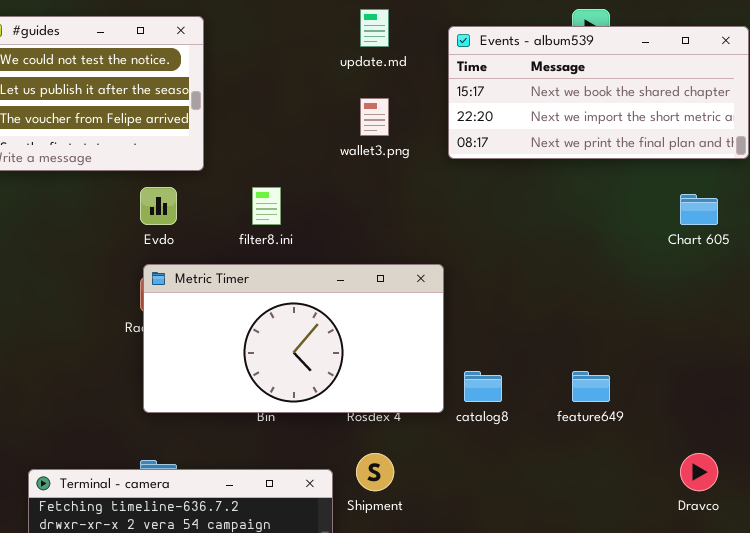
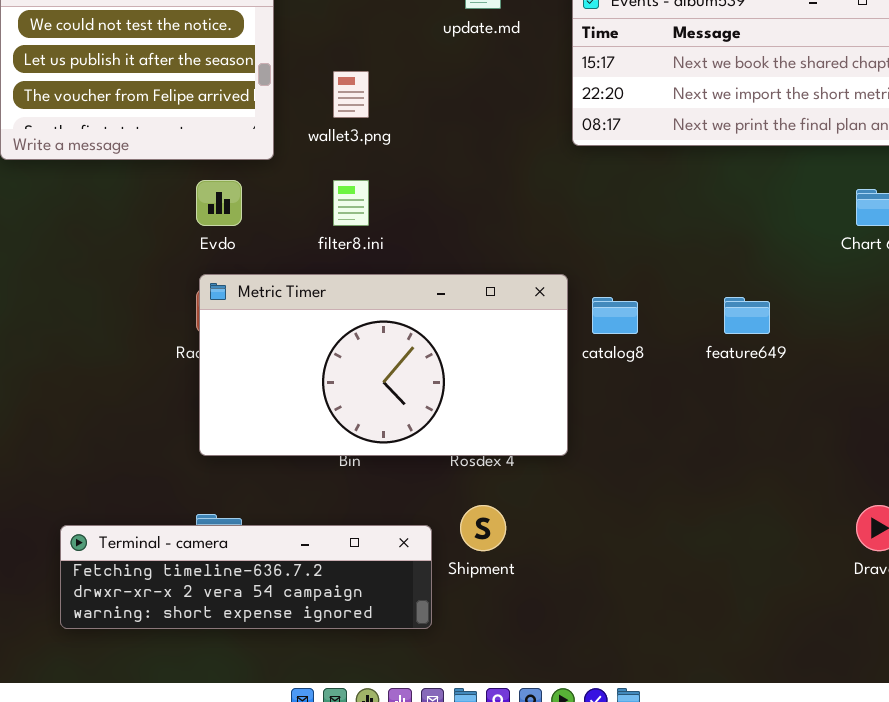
wallet3.png: [360,98,389,136] -> [333,71,369,118], moved
catalog8: [464,371,502,402] -> [592,297,638,334], moved
feature649: [572,371,610,402] -> [724,297,770,334], moved

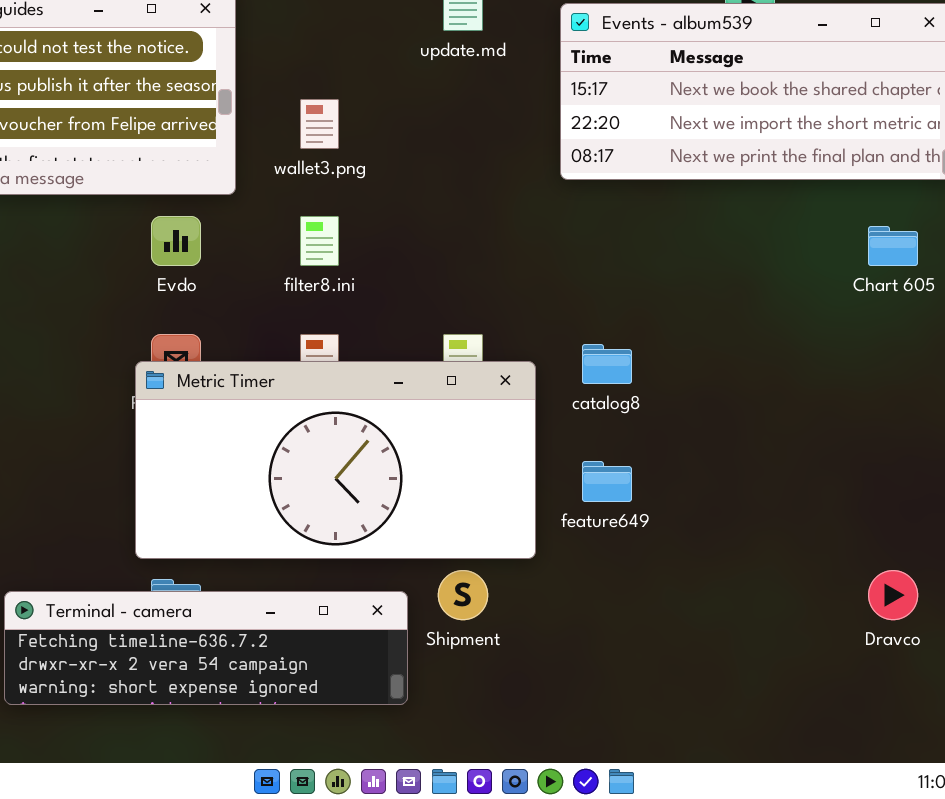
Metric Timer: [199,274,568,456] -> [135,361,536,559], moved
feature649: [724,297,770,334] -> [582,461,632,502], moved

